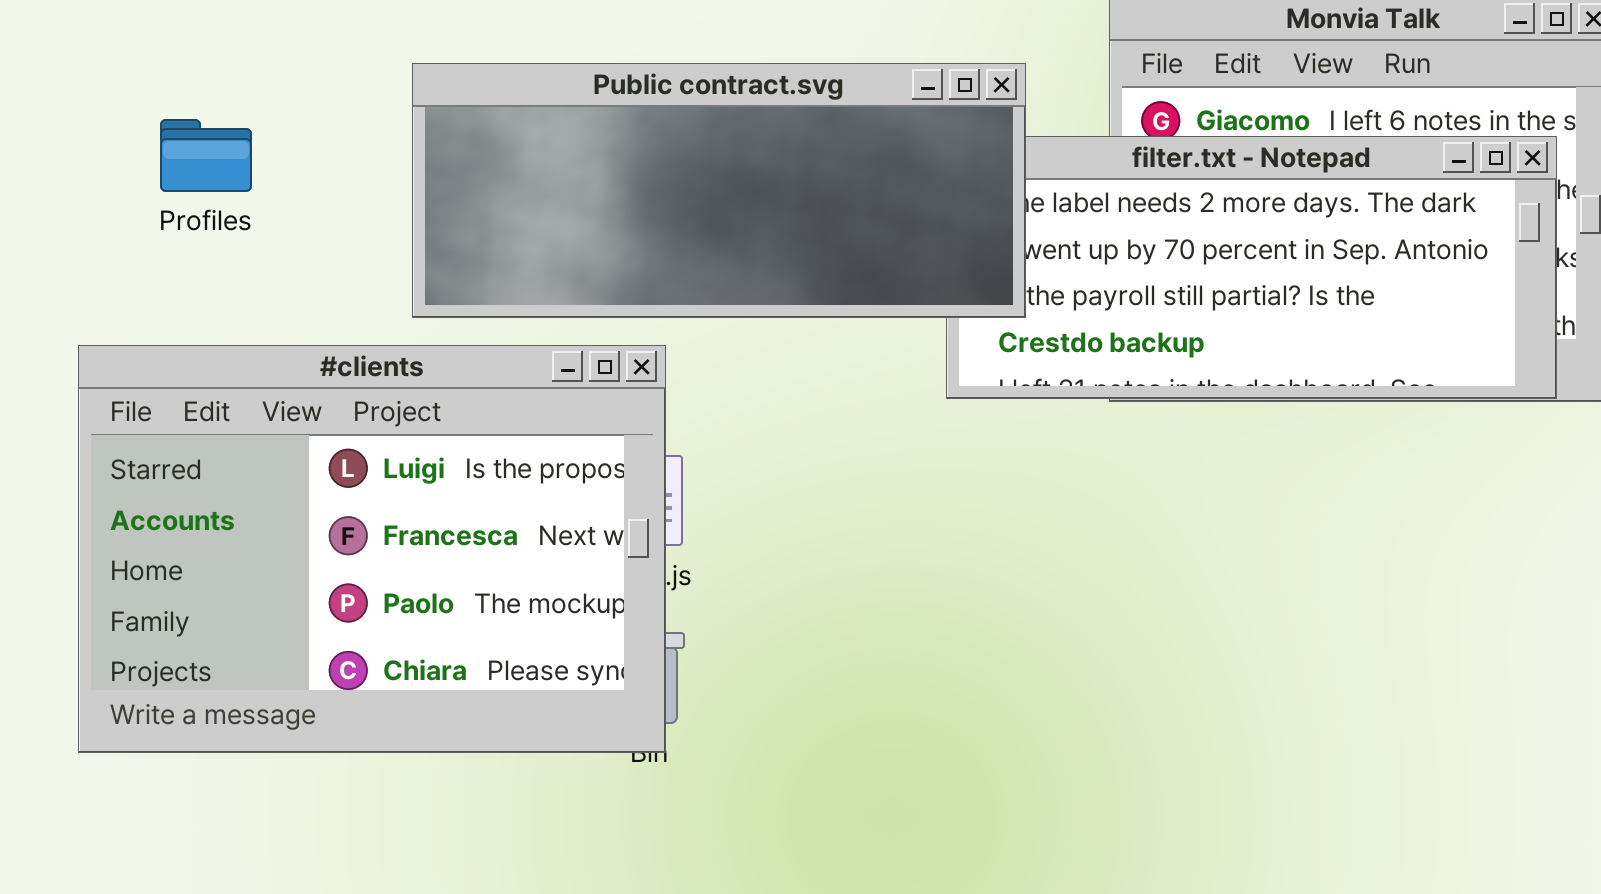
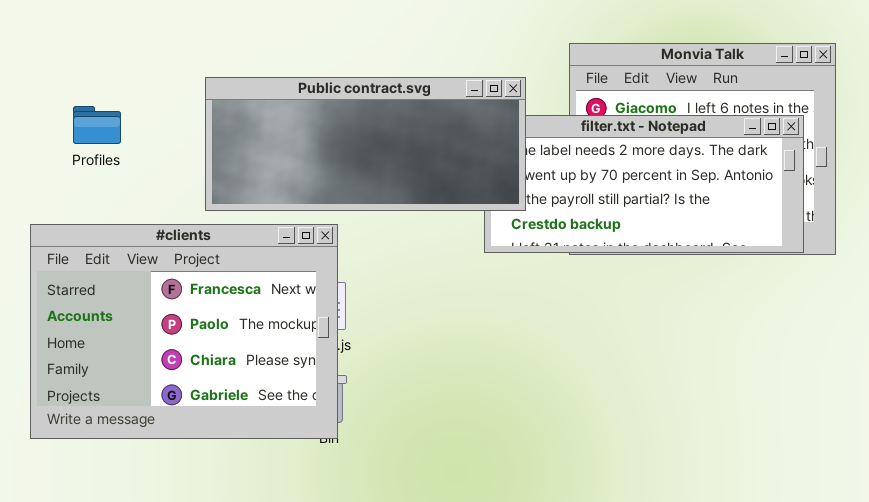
#clients: [78,345,666,753] -> [30,224,338,439], scrolled down 1 row

